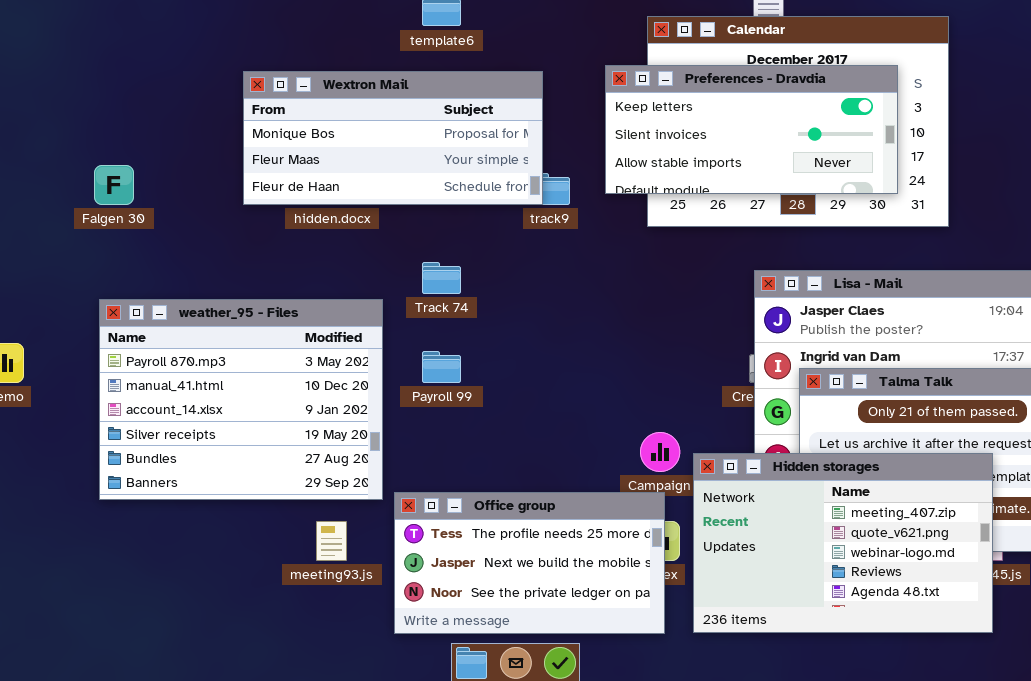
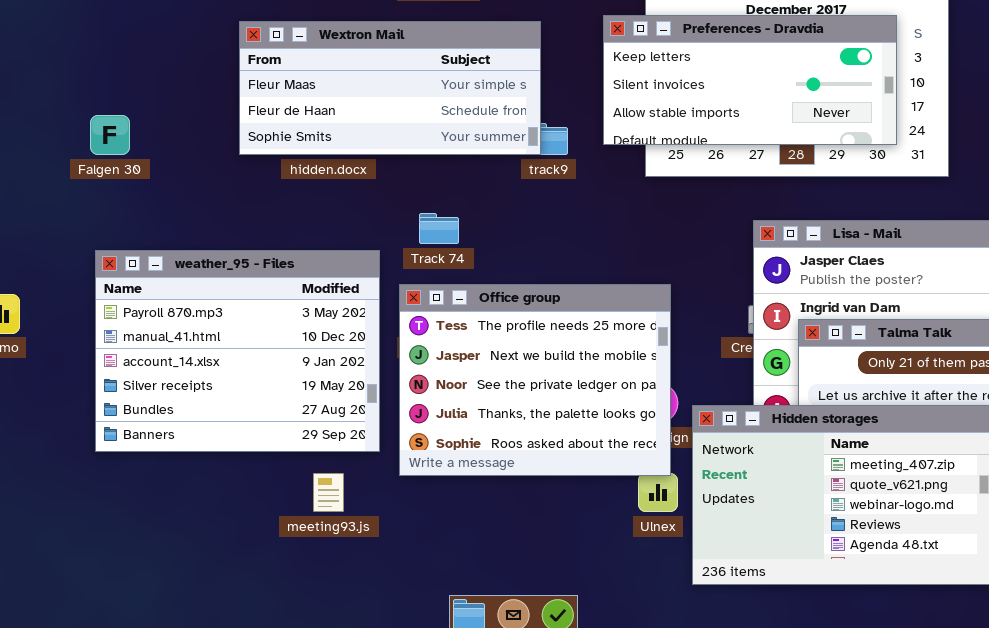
Wextron Mail: [243,71,543,205] -> [239,21,541,155], scrolled down 1 row
Office group: [394,492,665,634] -> [399,284,671,476], moved, resized

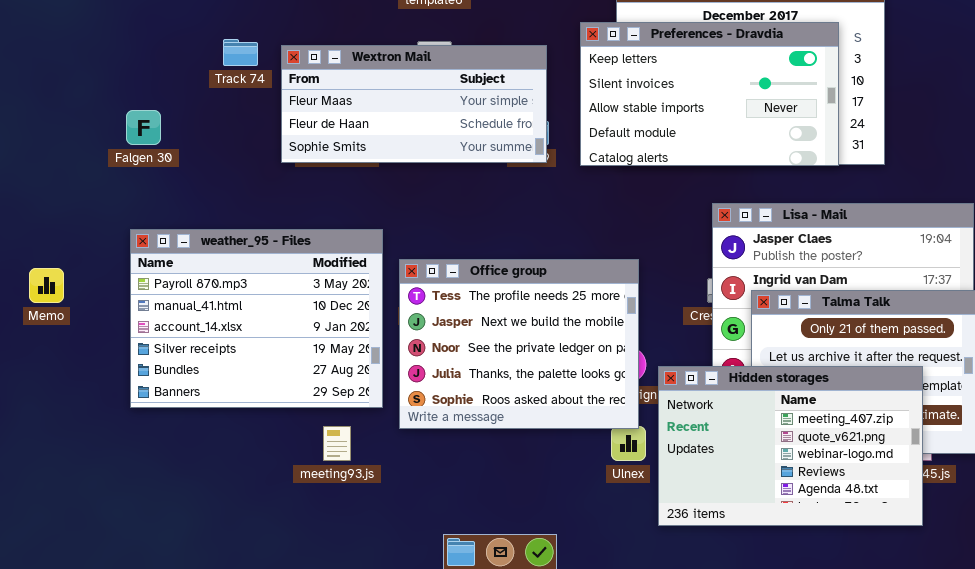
Preferences - Dravdia: [603,15,897,145] -> [580,22,839,166], resized
Wextron Mail: [239,21,541,155] -> [281,45,547,163], moved
Track 74: [419,213,459,244] -> [223,39,258,66], moved

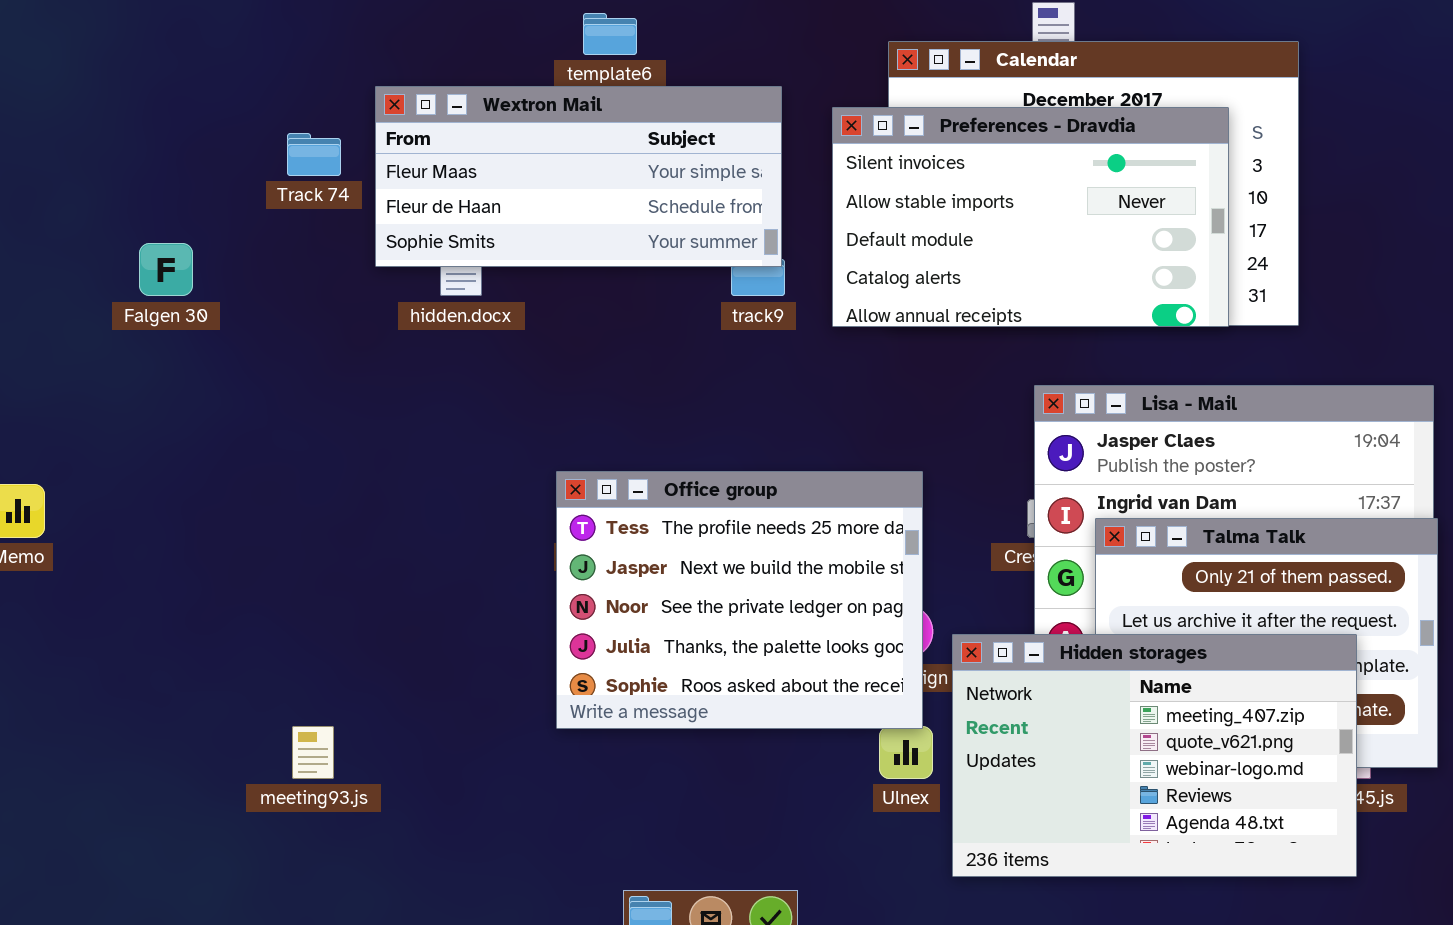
Preferences - Dravdia: [580,22,839,166] -> [832,107,1229,327], scrolled down 1 row
Wextron Mail: [281,45,547,163] -> [375,86,782,267], moved
weather_95 - Files: [130,229,383,408] -> none, closed
meeting93.js: [323,426,351,461] -> [292,726,334,779], moved

